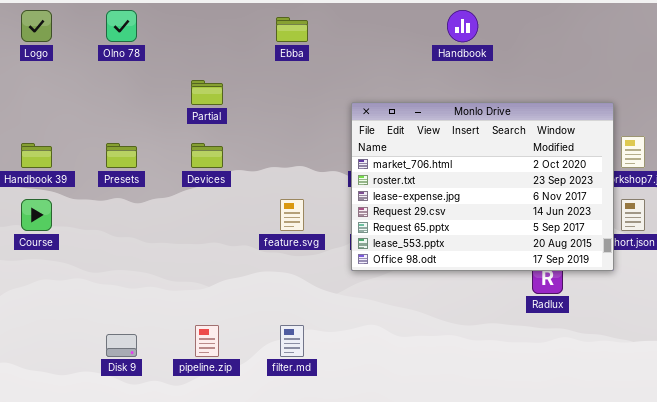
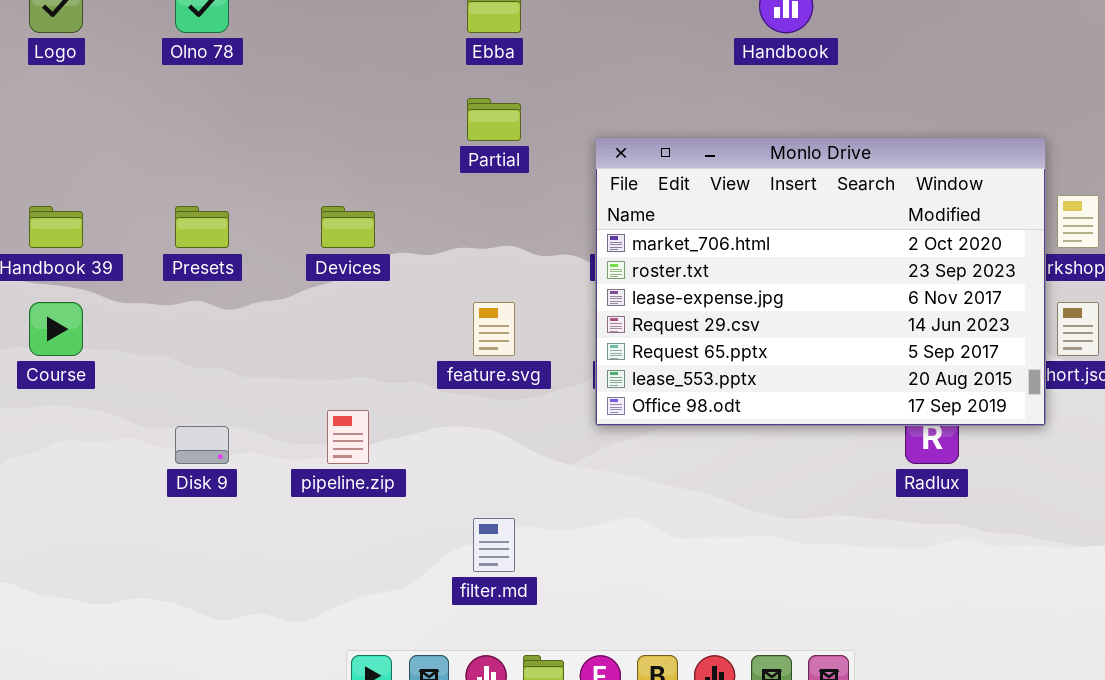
Partial: [191,80,223,105] -> [467,98,521,141], moved
pipeline.zip: [195,325,219,357] -> [327,410,369,464], moved
Disk 9: [106,334,137,357] -> [175,426,229,464], moved

